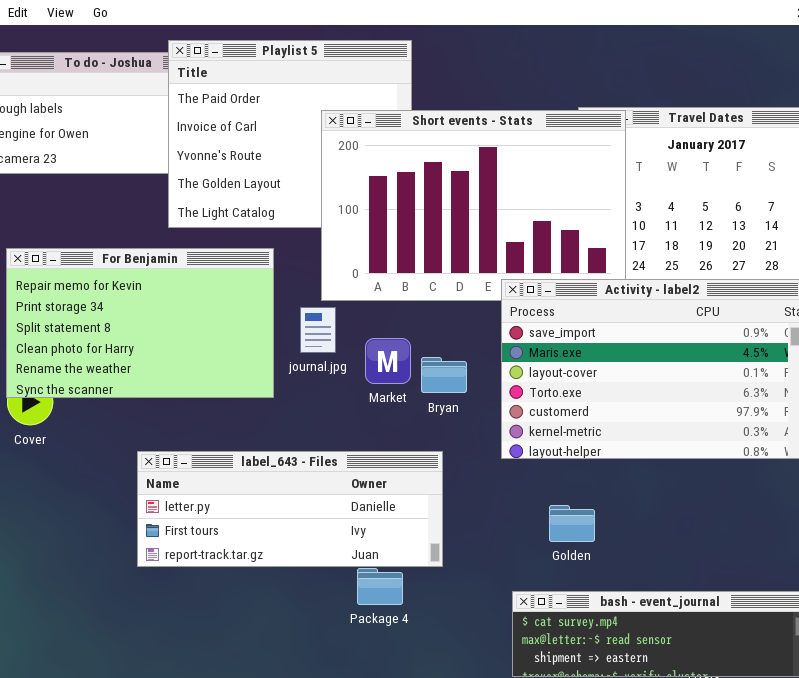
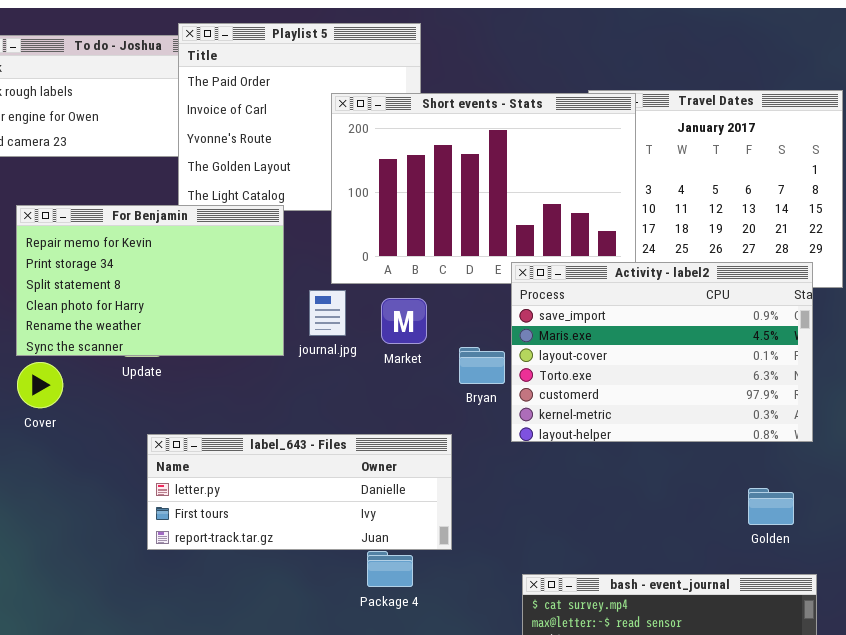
For Benjamin: [6,248,274,398] -> [16,205,284,356], moved
Market: [365,338,411,384] -> [381,298,427,344], moved
Bryan: [421,357,467,393] -> [459,347,505,384], moved
Golden: [549,505,595,542] -> [748,488,794,525], moved

